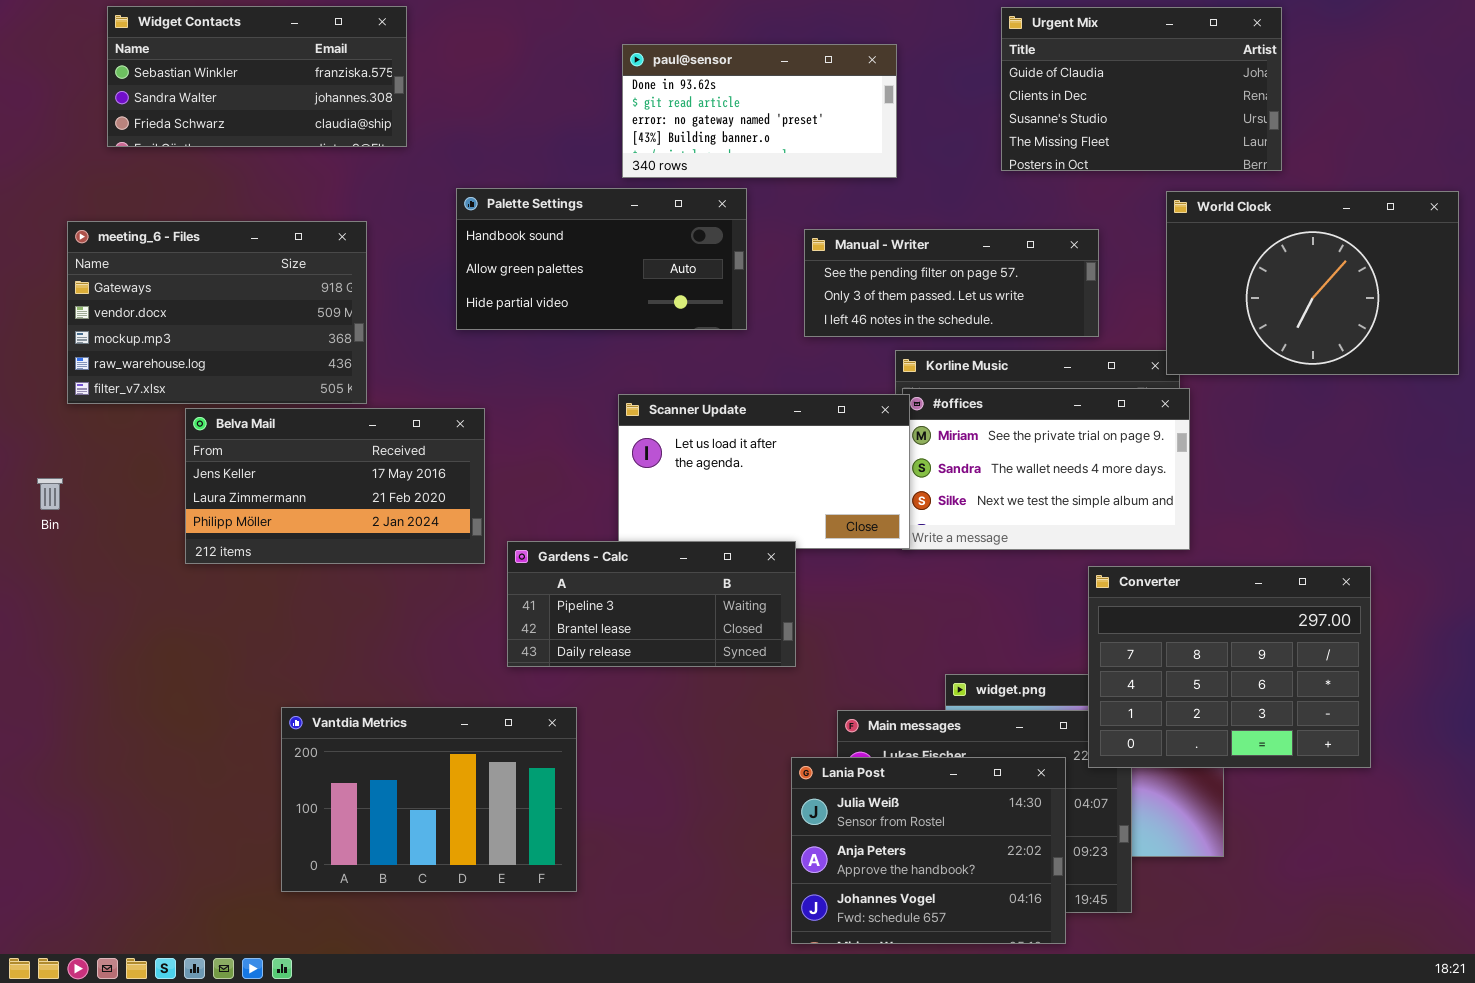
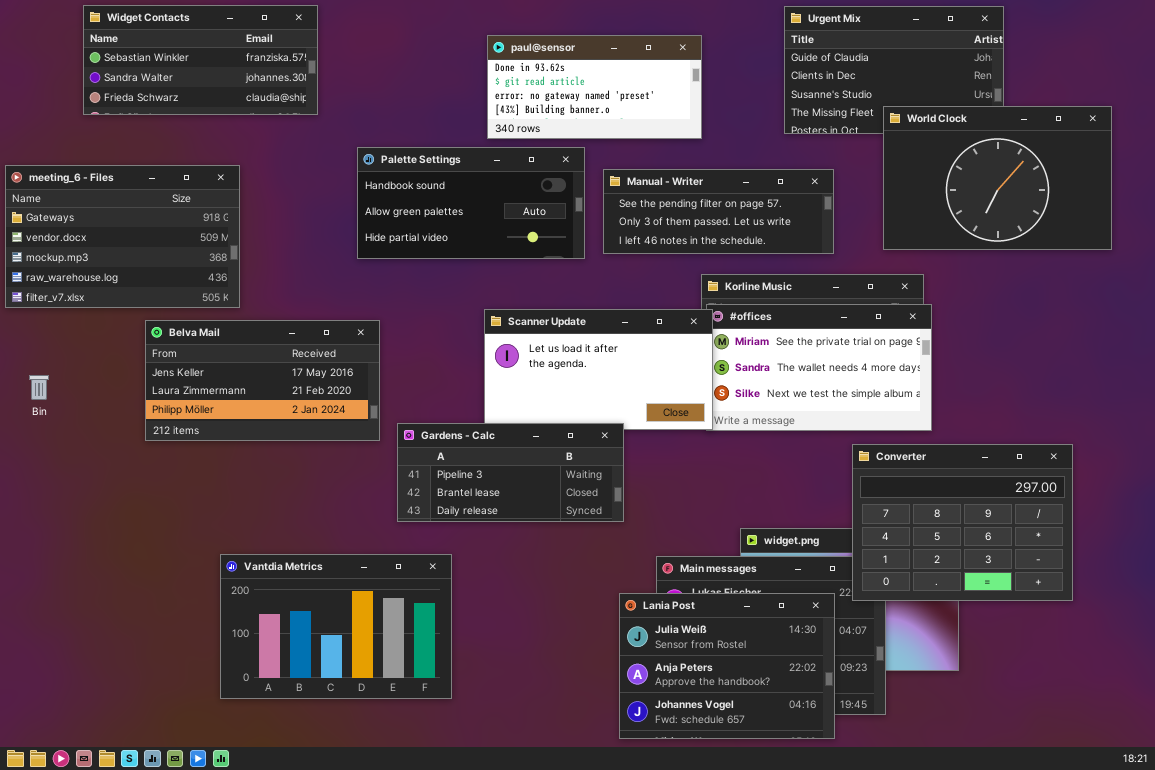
World Clock: [1166,191,1459,375] -> [883,106,1112,250], moved
meeting_6 - Files: [67,221,367,404] -> [5,165,240,308], moved
Manual - Writer: [804,229,1099,337] -> [603,169,834,254], moved

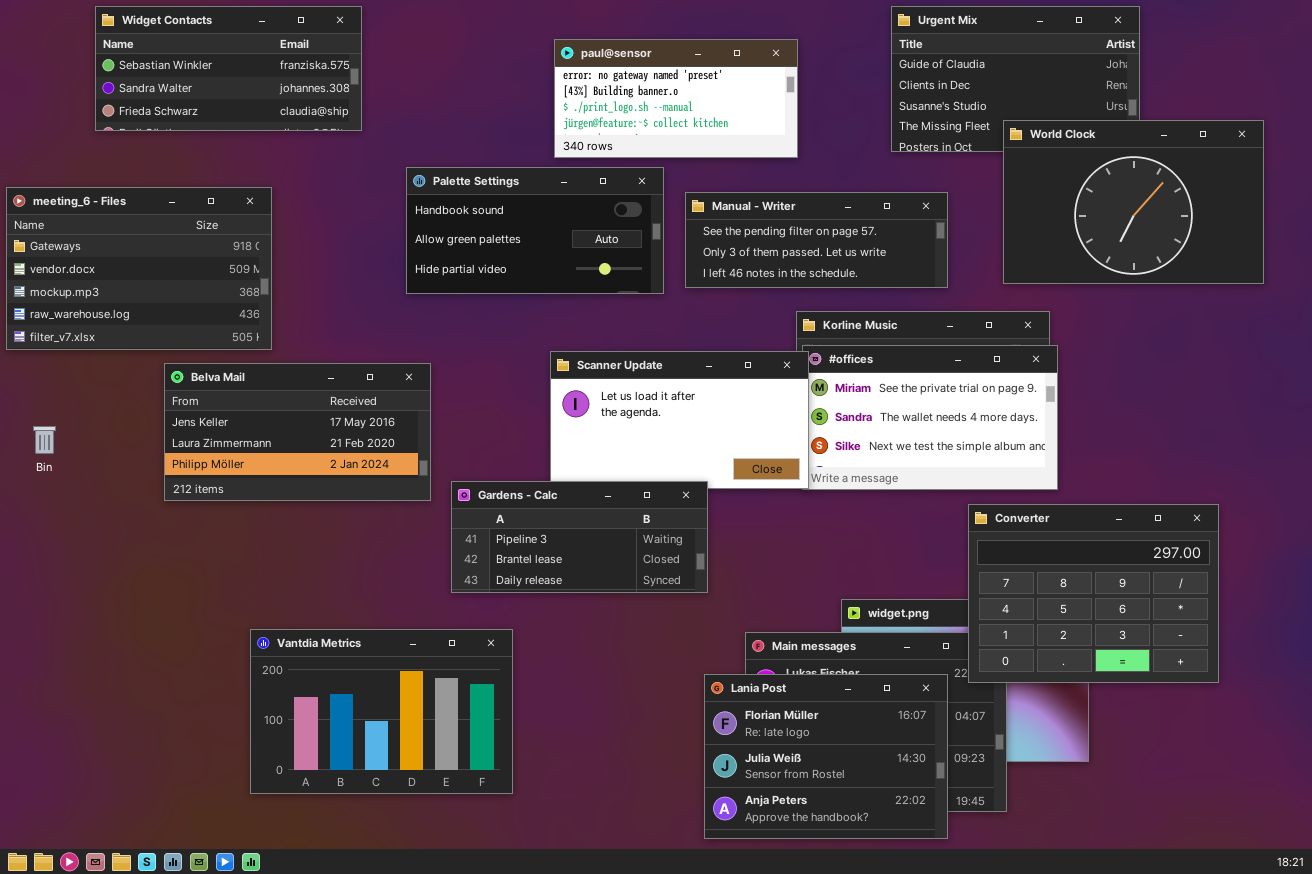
paul@sensor: [487,35,702,139] -> [554,39,798,158], scrolled down 2 rows
Lania Post: [619,593,835,739] -> [704,674,948,839], scrolled up 1 row

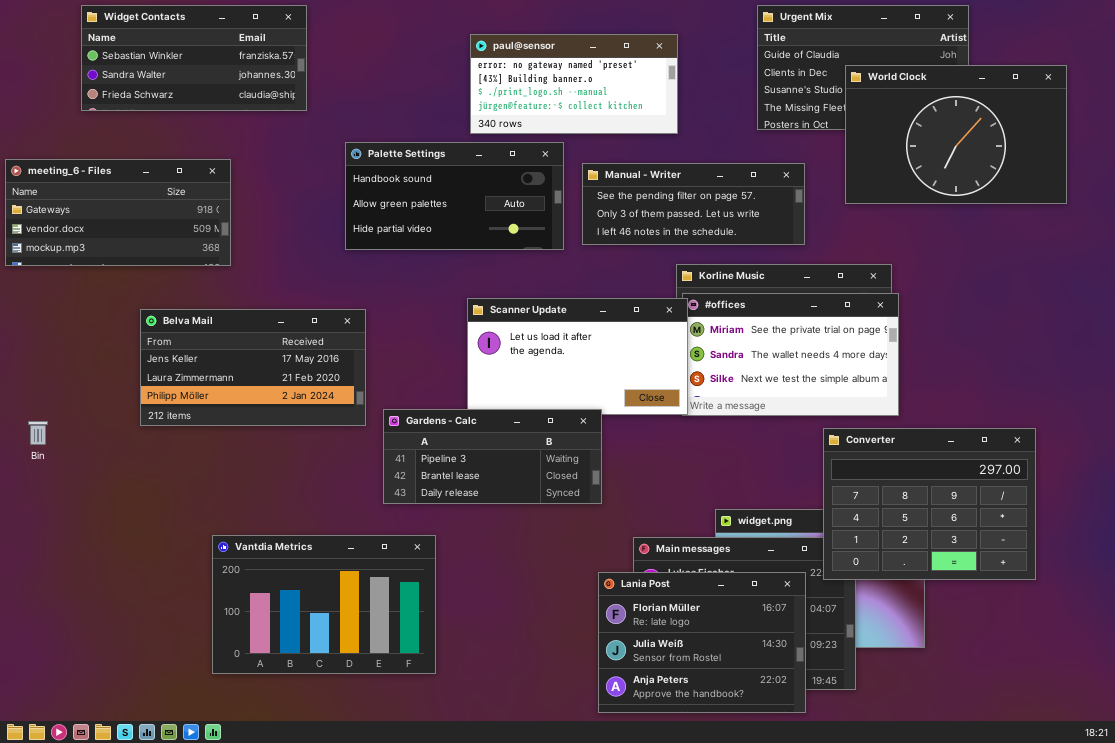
World Clock: [1003,120,1264,284] -> [845,65,1067,204], moved
meeting_6 - Files: [6,187,272,350] -> [5,159,231,266], resized
Bin: [33,426,56,454] -> [28,421,48,445], moved

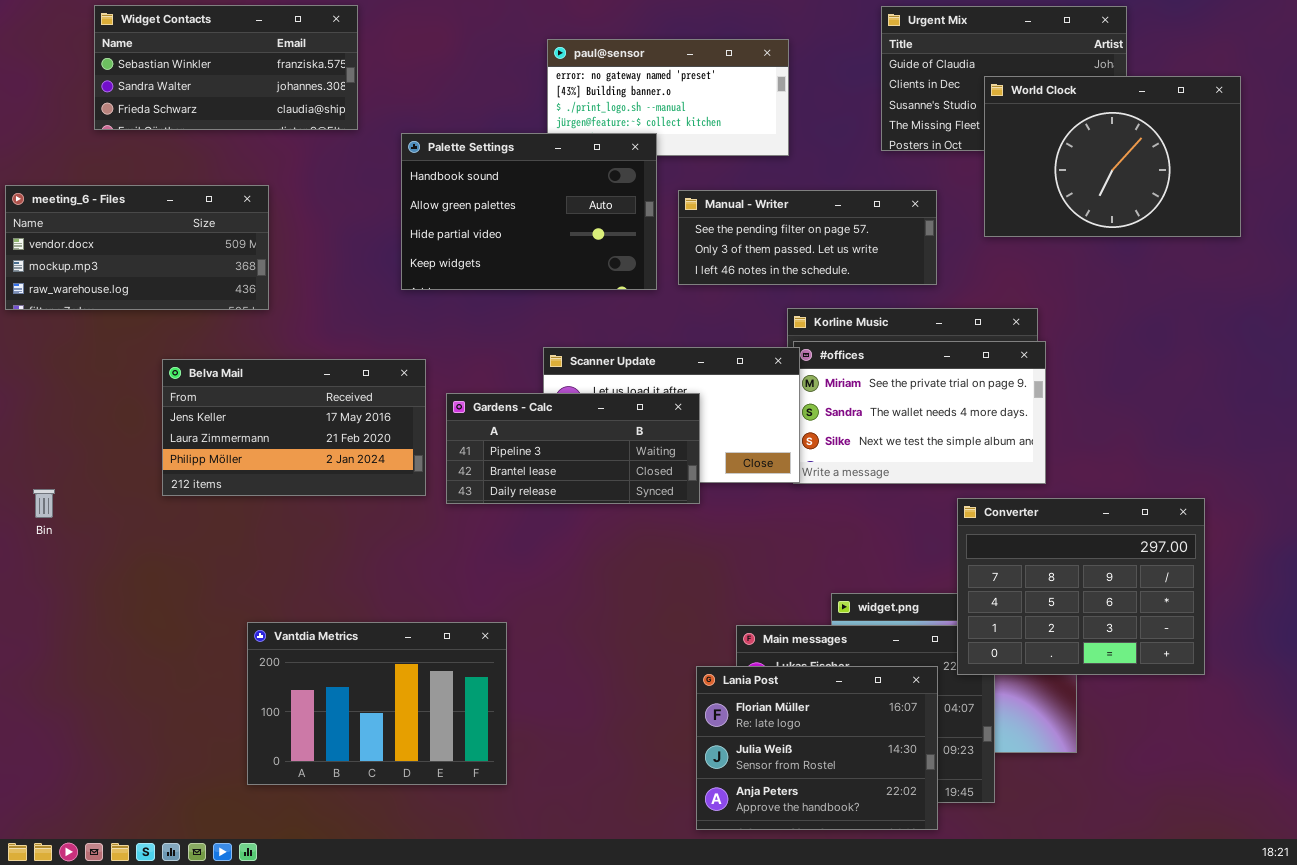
Palette Settings: [345,142,564,250] -> [401,133,657,290], resized
meeting_6 - Files: [5,159,231,266] -> [5,185,269,310], scrolled down 1 row
Gardens - Calc: [383,409,602,504] -> [446,393,700,504], moved

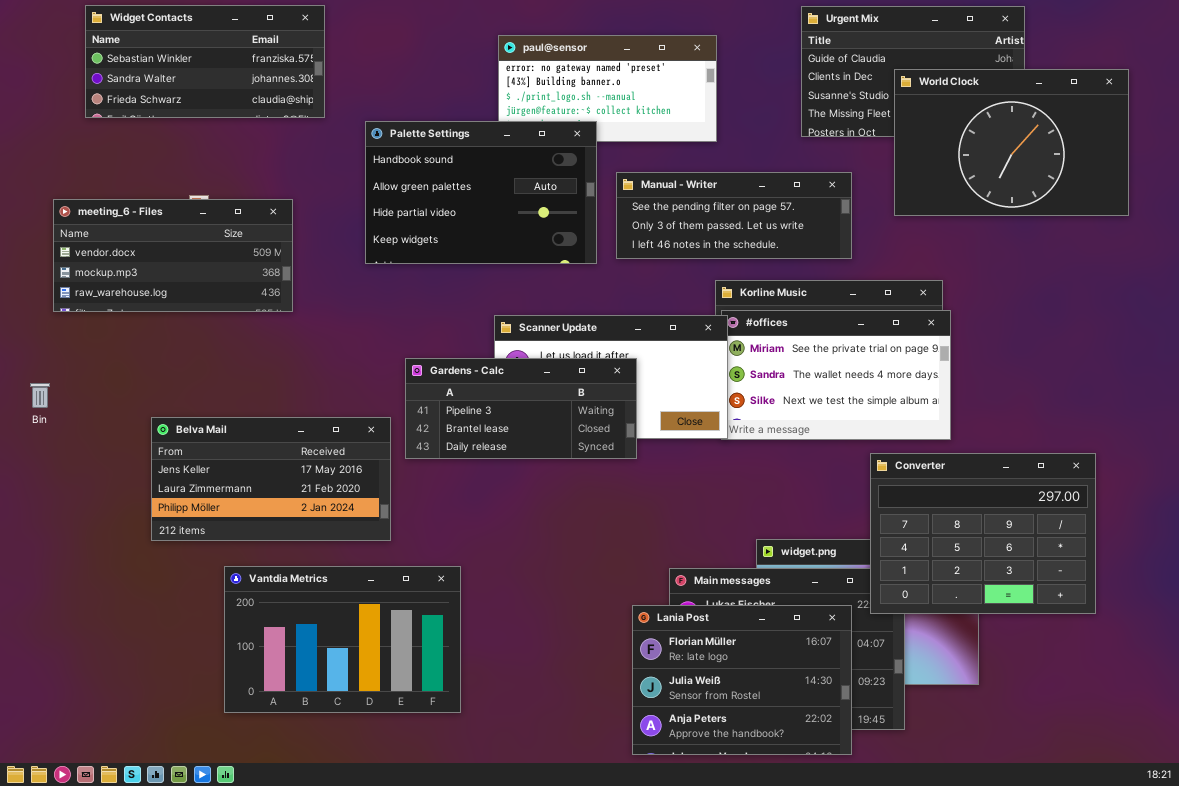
meeting_6 - Files: [5,185,269,310] -> [53,199,293,312], moved
Belva Mail: [162,359,426,496] -> [151,417,391,541], moved
Bin: [33,489,55,518] -> [30,383,50,408], moved

